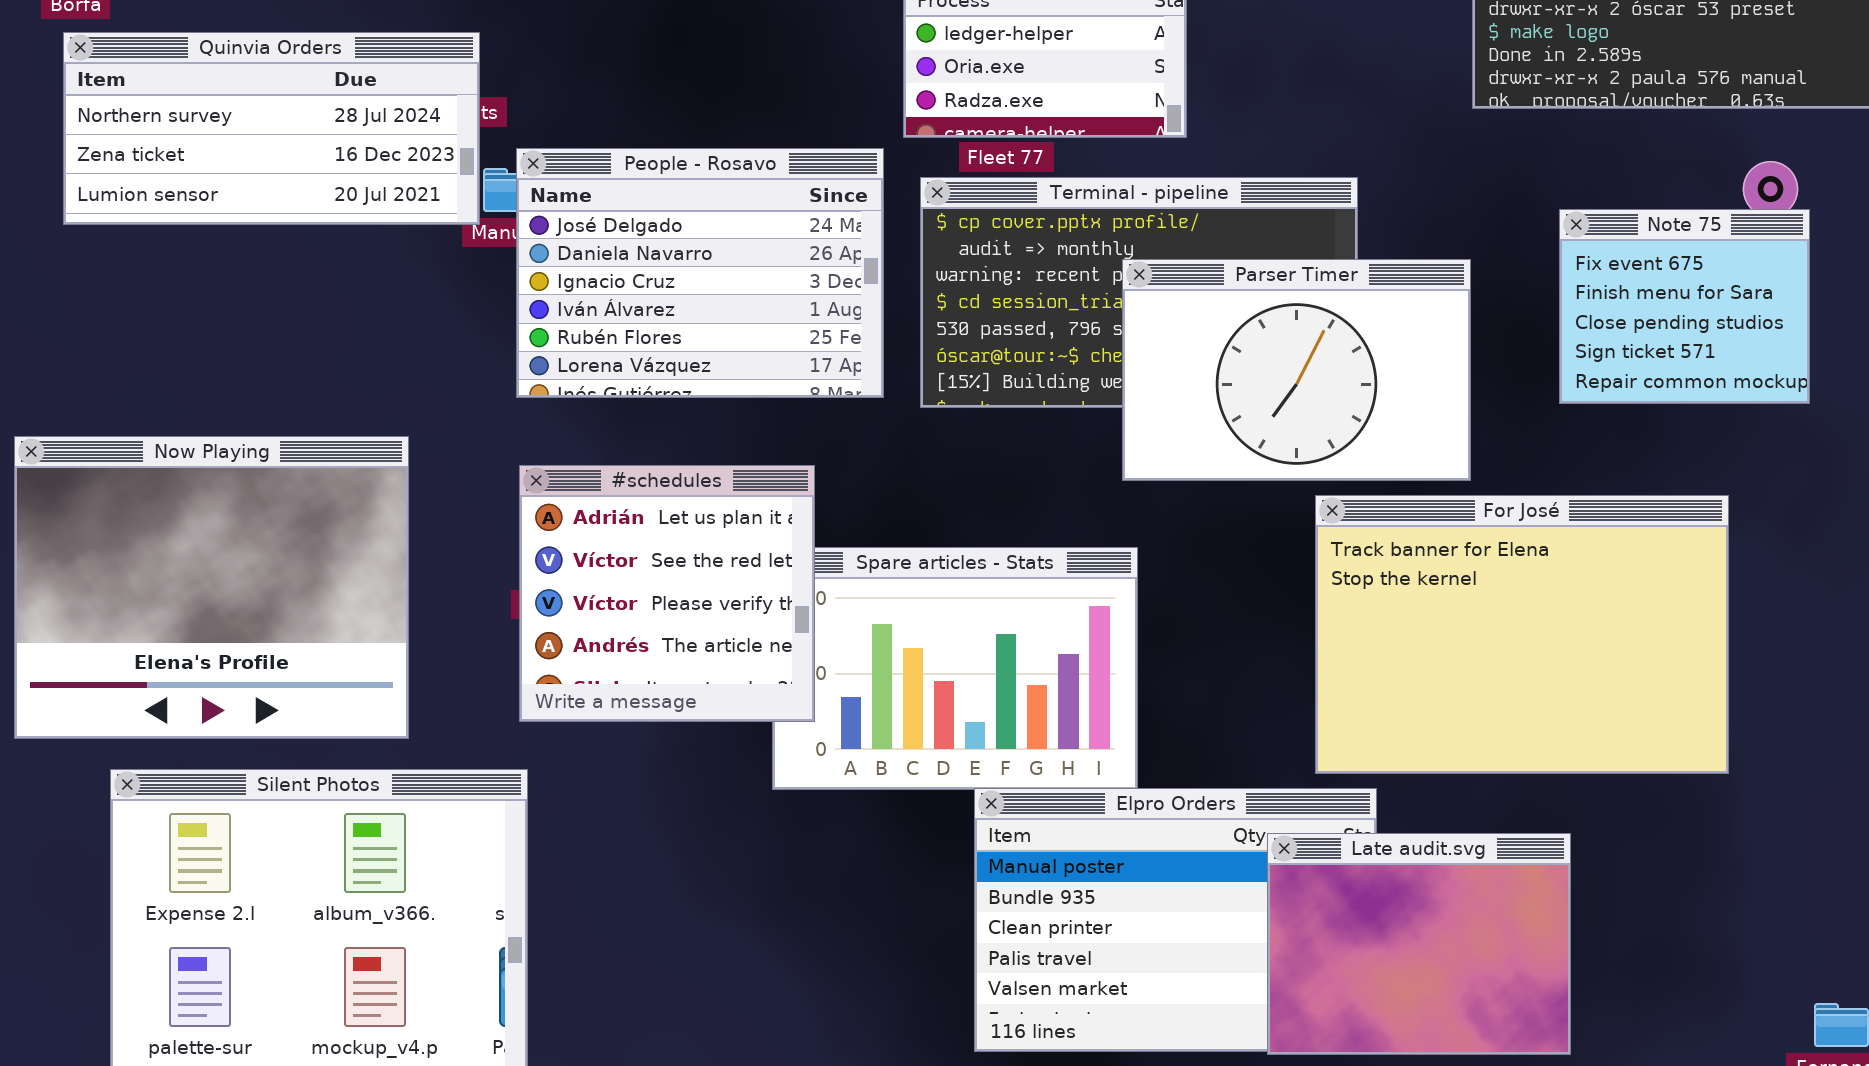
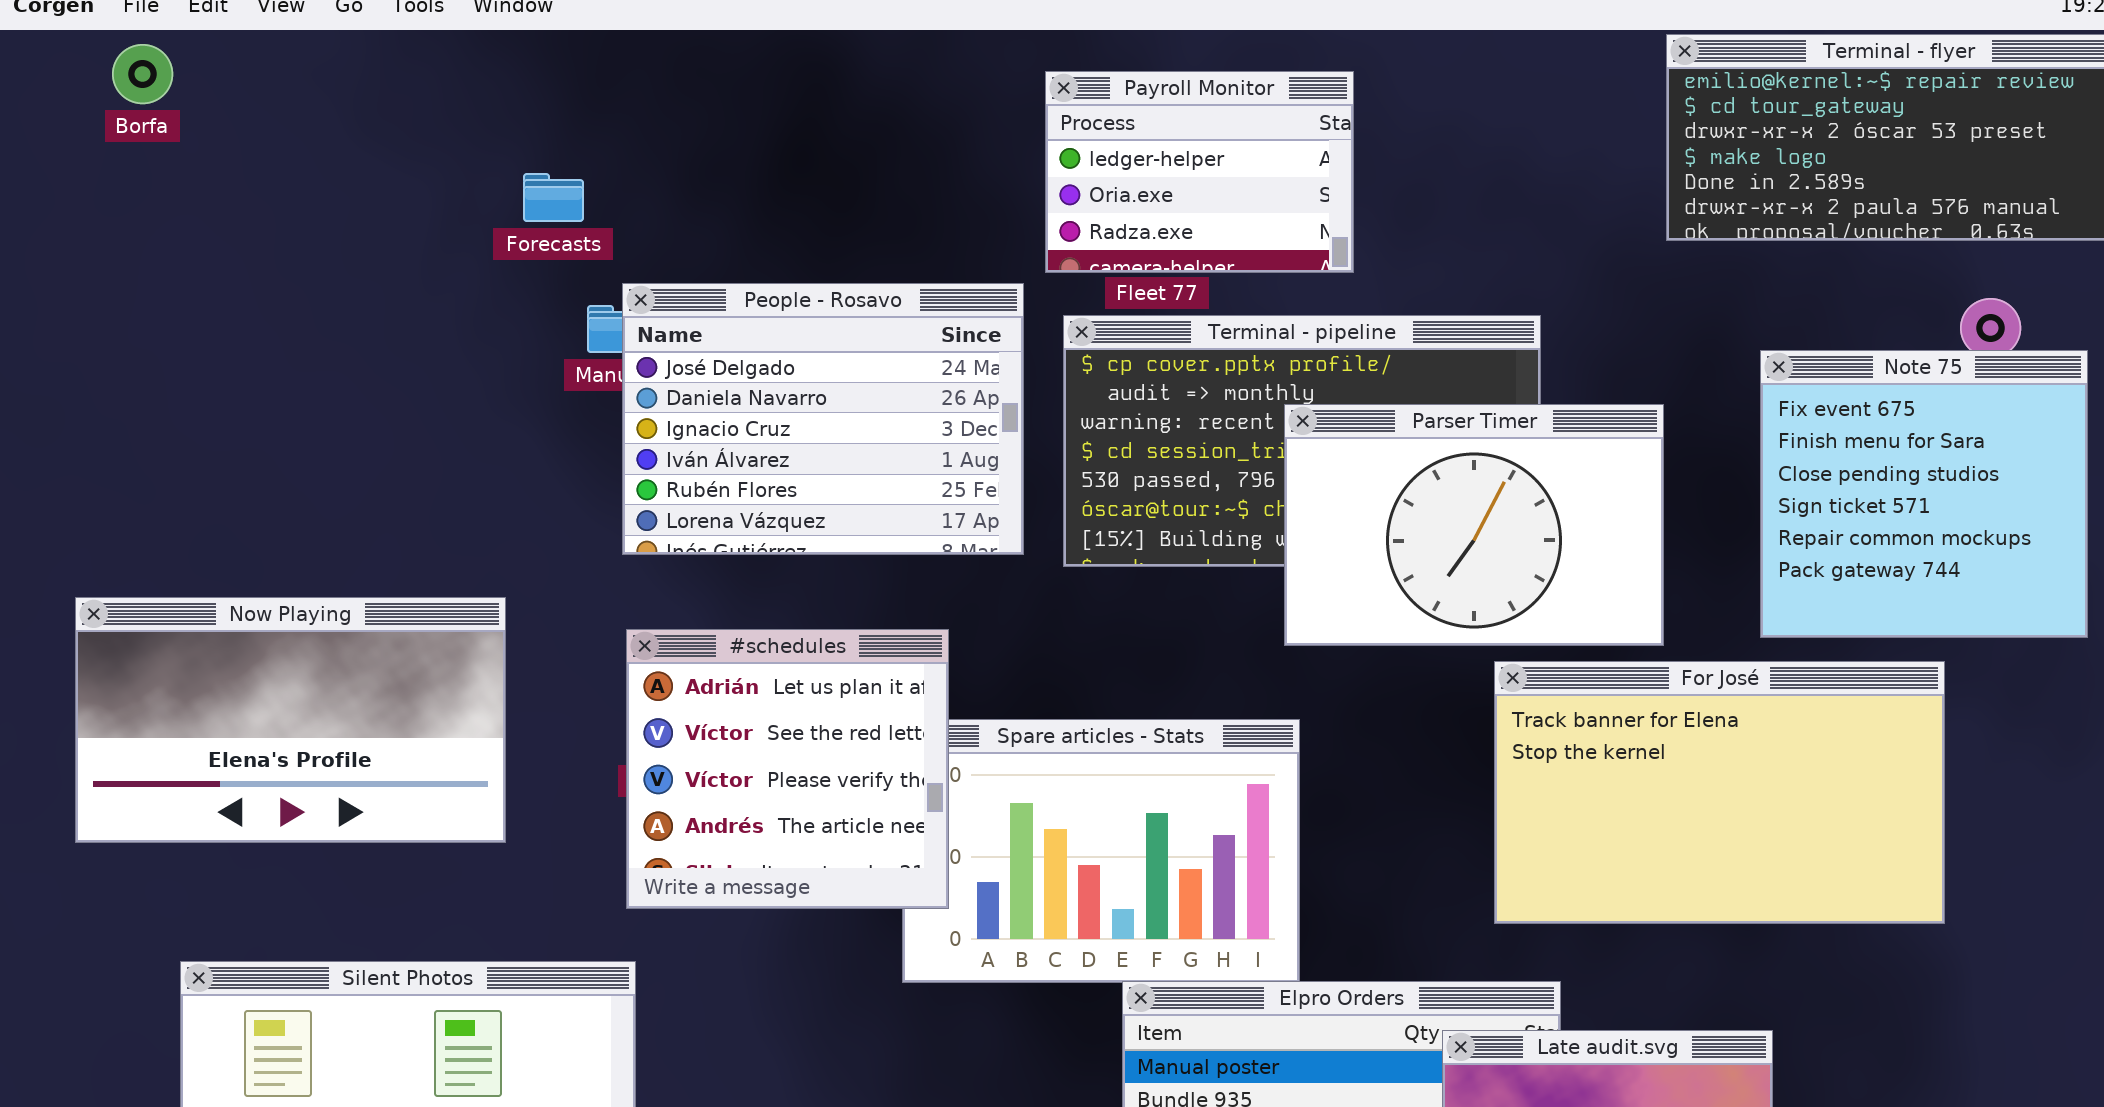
Quinvia Orders: [63,32,480,225] -> none, closed
Note 75: [1559,209,1810,404] -> [1760,350,2088,638], resized
Now Playing: [14,436,409,739] -> [75,597,506,843], resized
For José: [1315,495,1729,774] -> [1494,661,1945,924], resized

